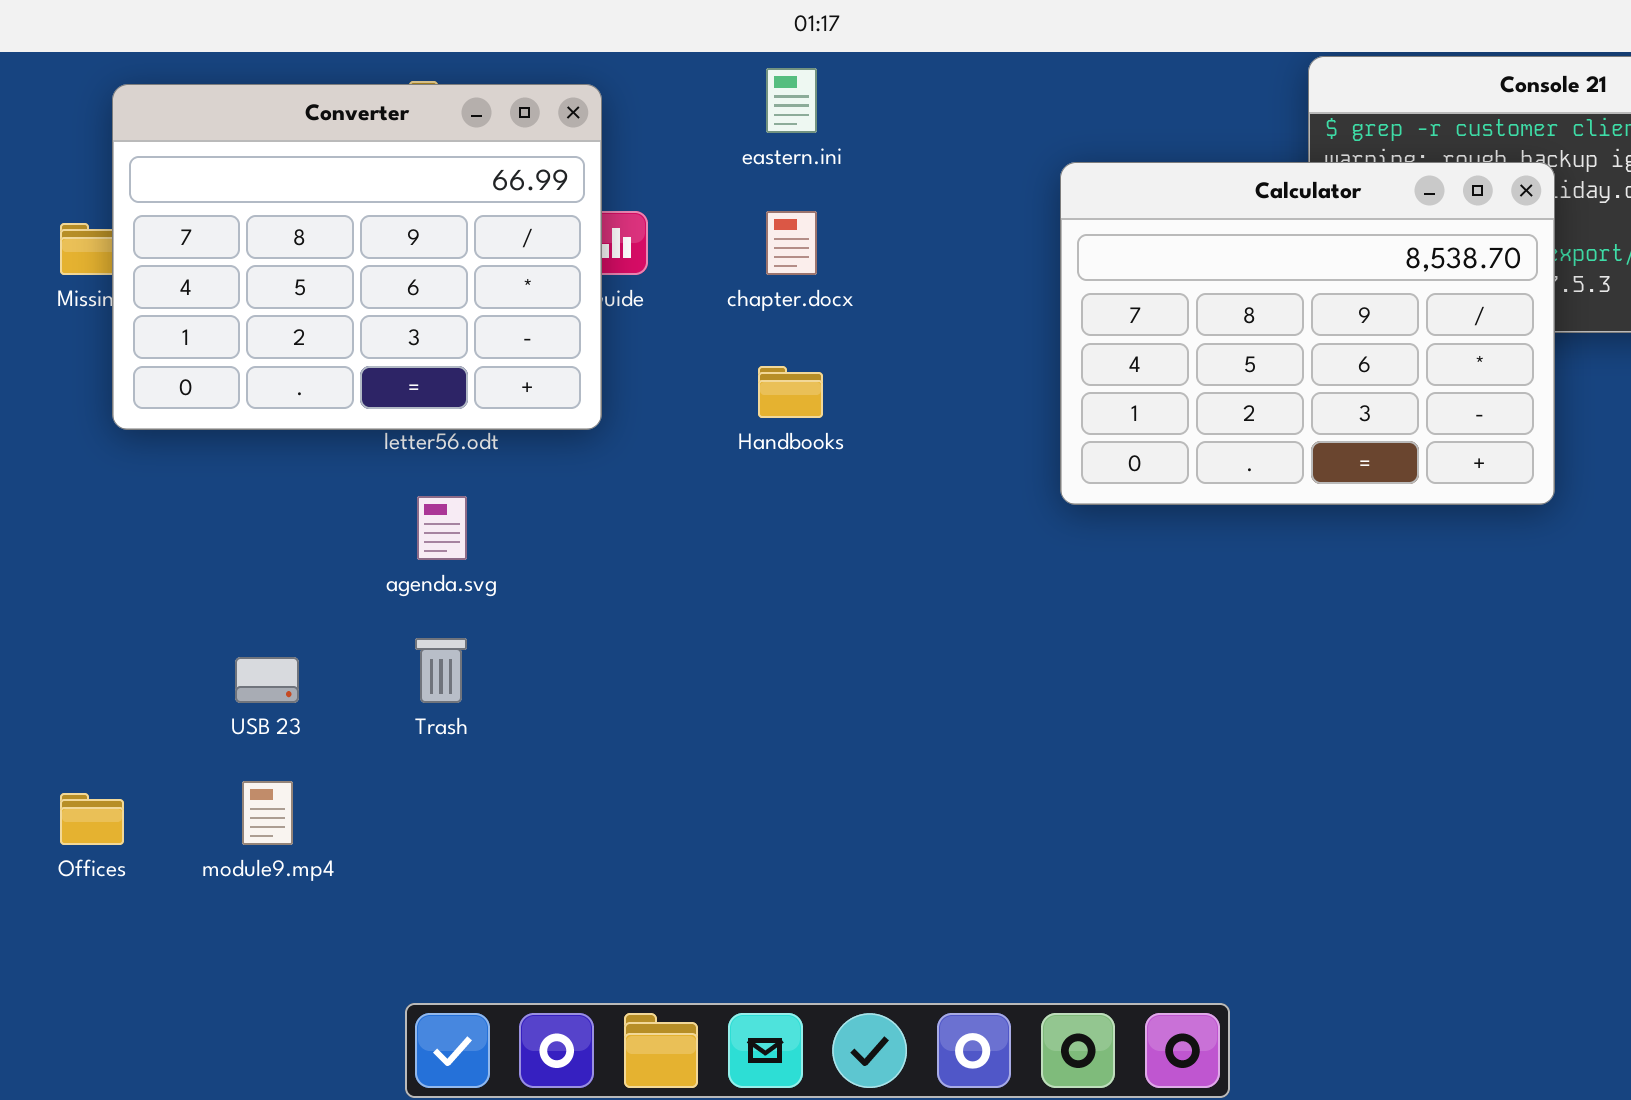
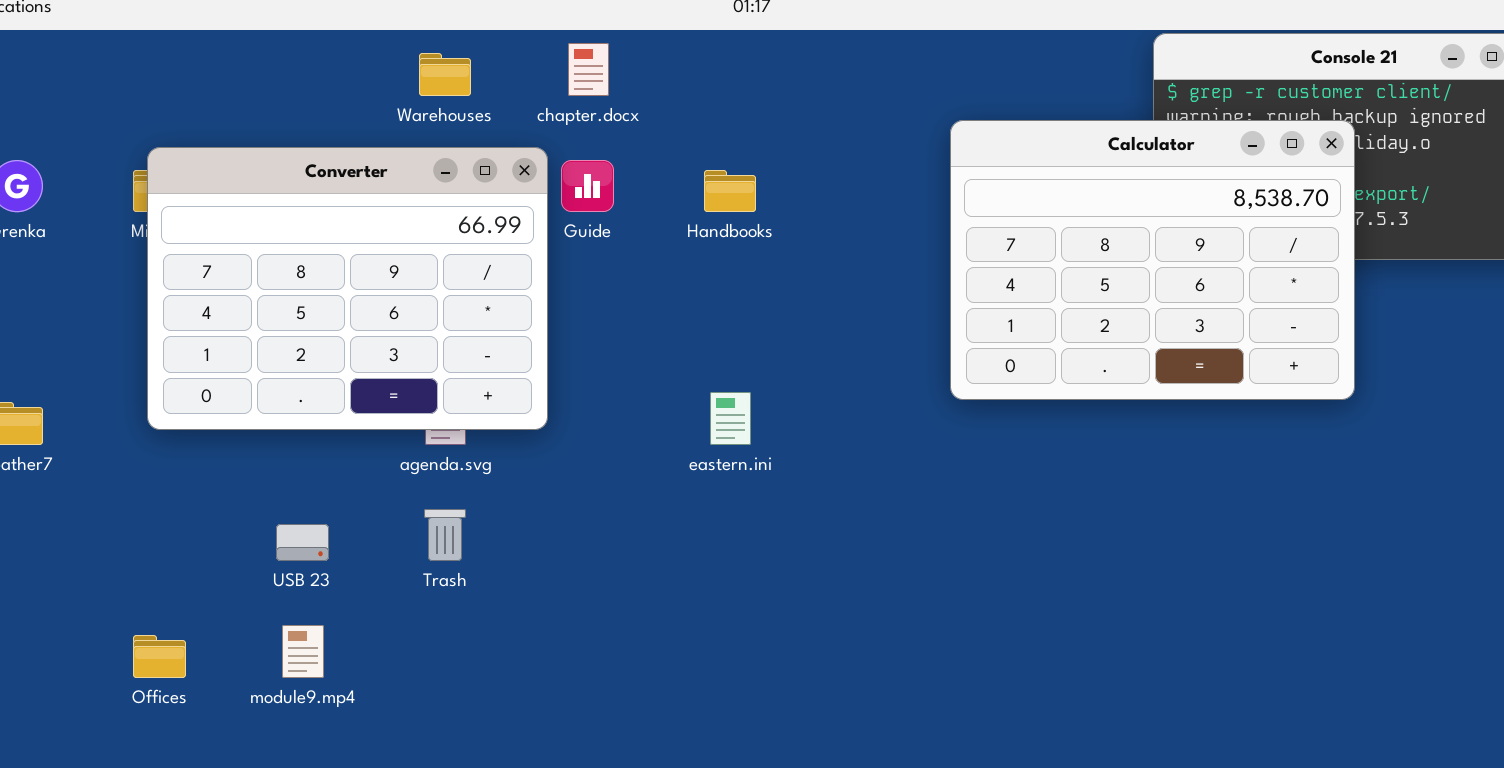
eastern.ini: [766,68,817,133] -> [710,392,751,445], moved
Converter: [112,84,602,430] -> [147,147,548,430], moved
chapter.docx: [766,211,817,275] -> [568,43,609,96], moved
Handbooks: [758,366,823,418] -> [704,170,756,212], moved

